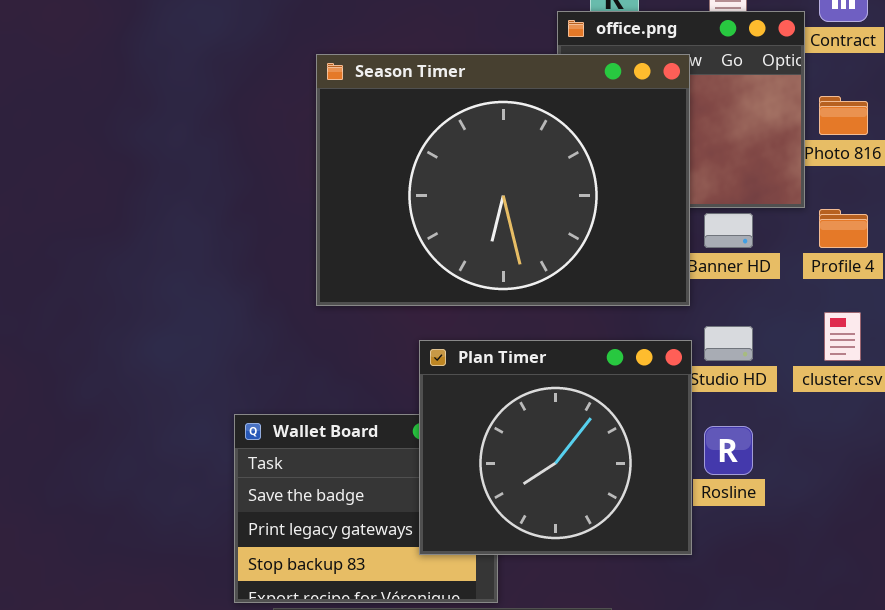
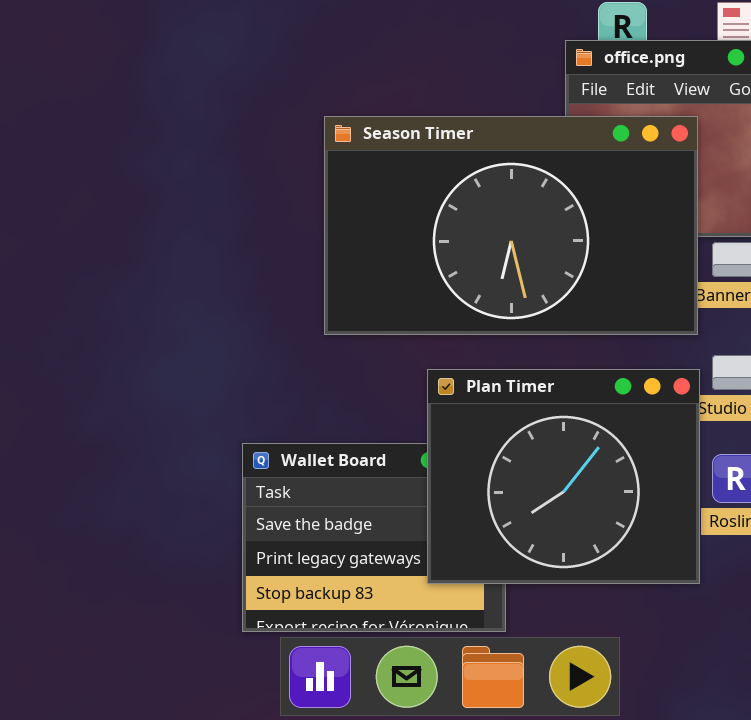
Season Timer: [316,54,690,306] -> [324,116,698,335], resized

